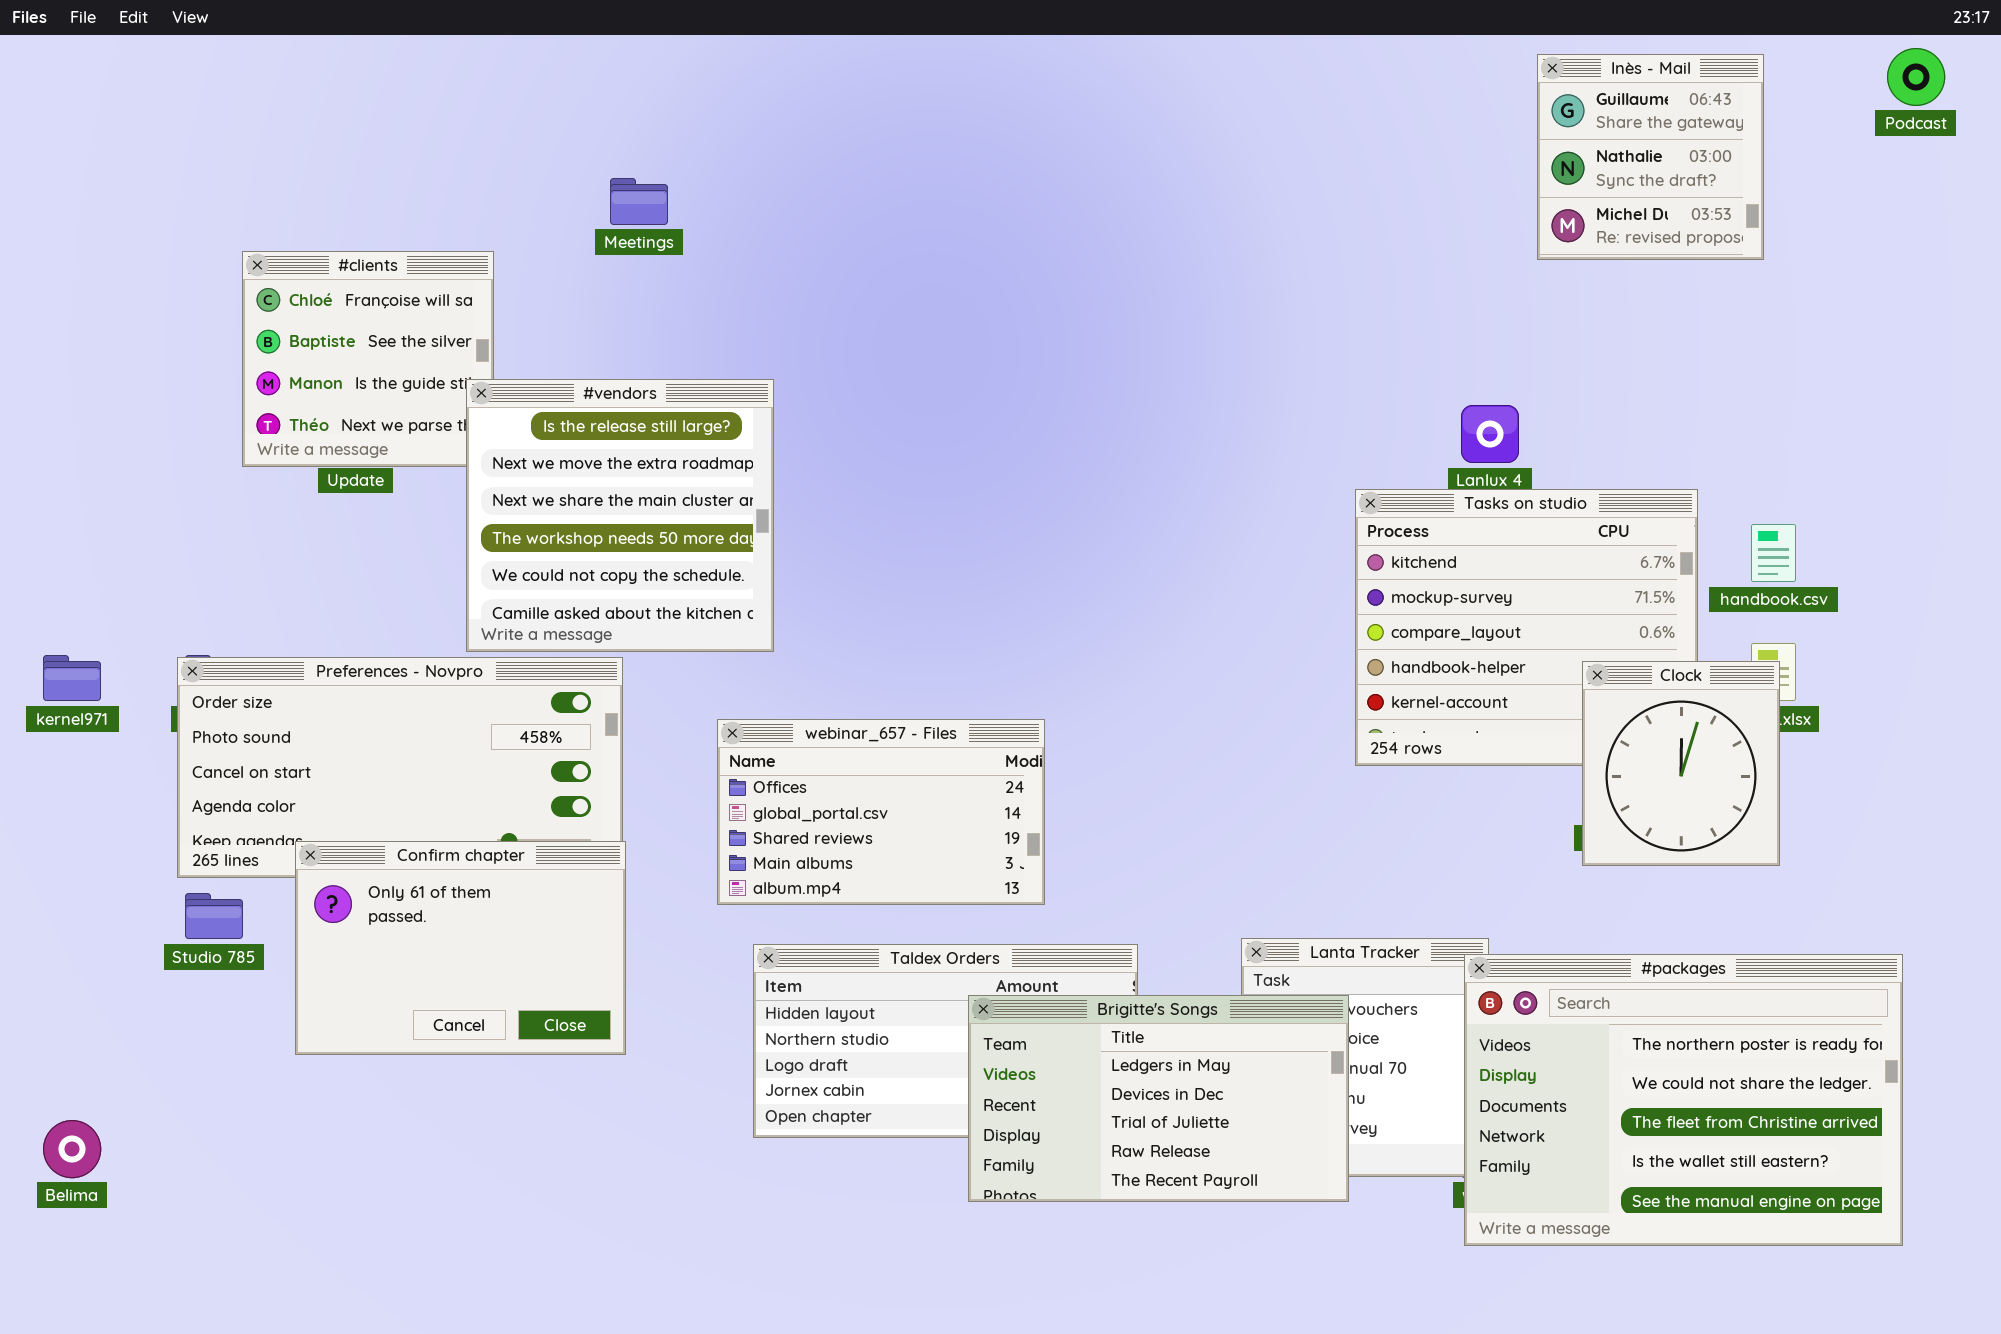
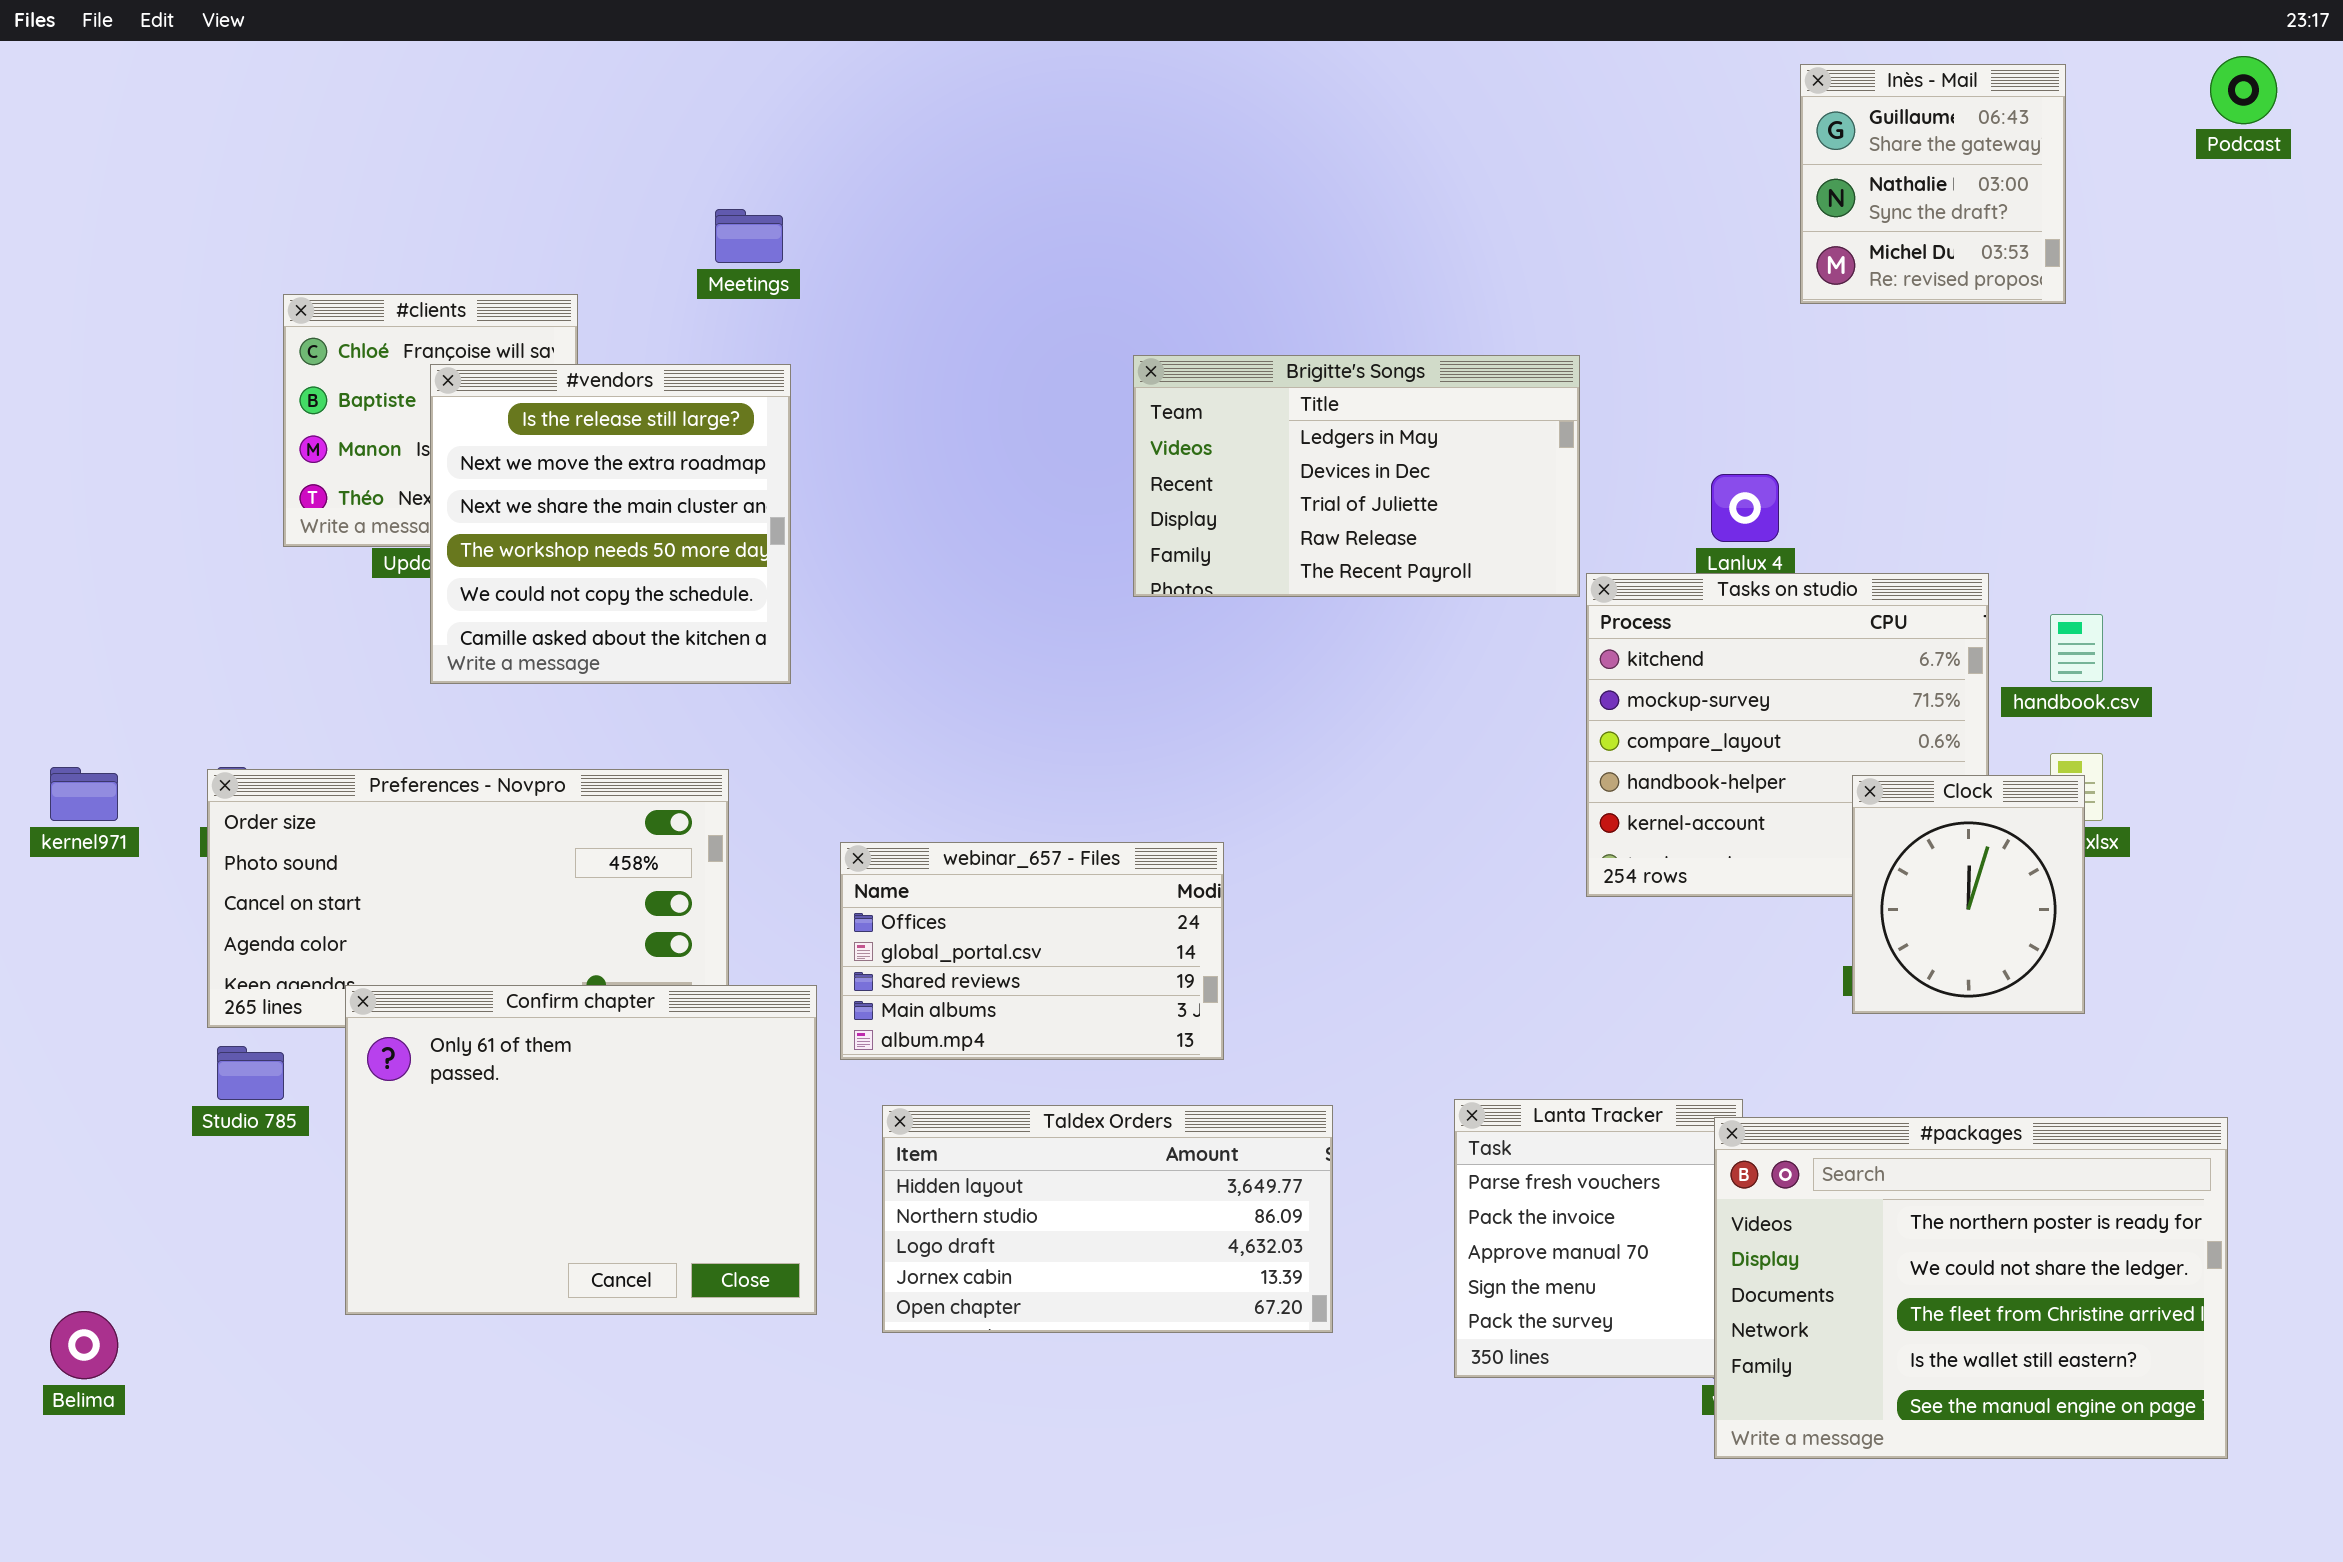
#vendors: [466,379,774,652] -> [430,364,791,684], moved
Confirm chapter: [295,841,626,1055] -> [345,985,817,1315], resized
Brigitte's Songs: [968,995,1349,1202] -> [1133,355,1580,597], moved

